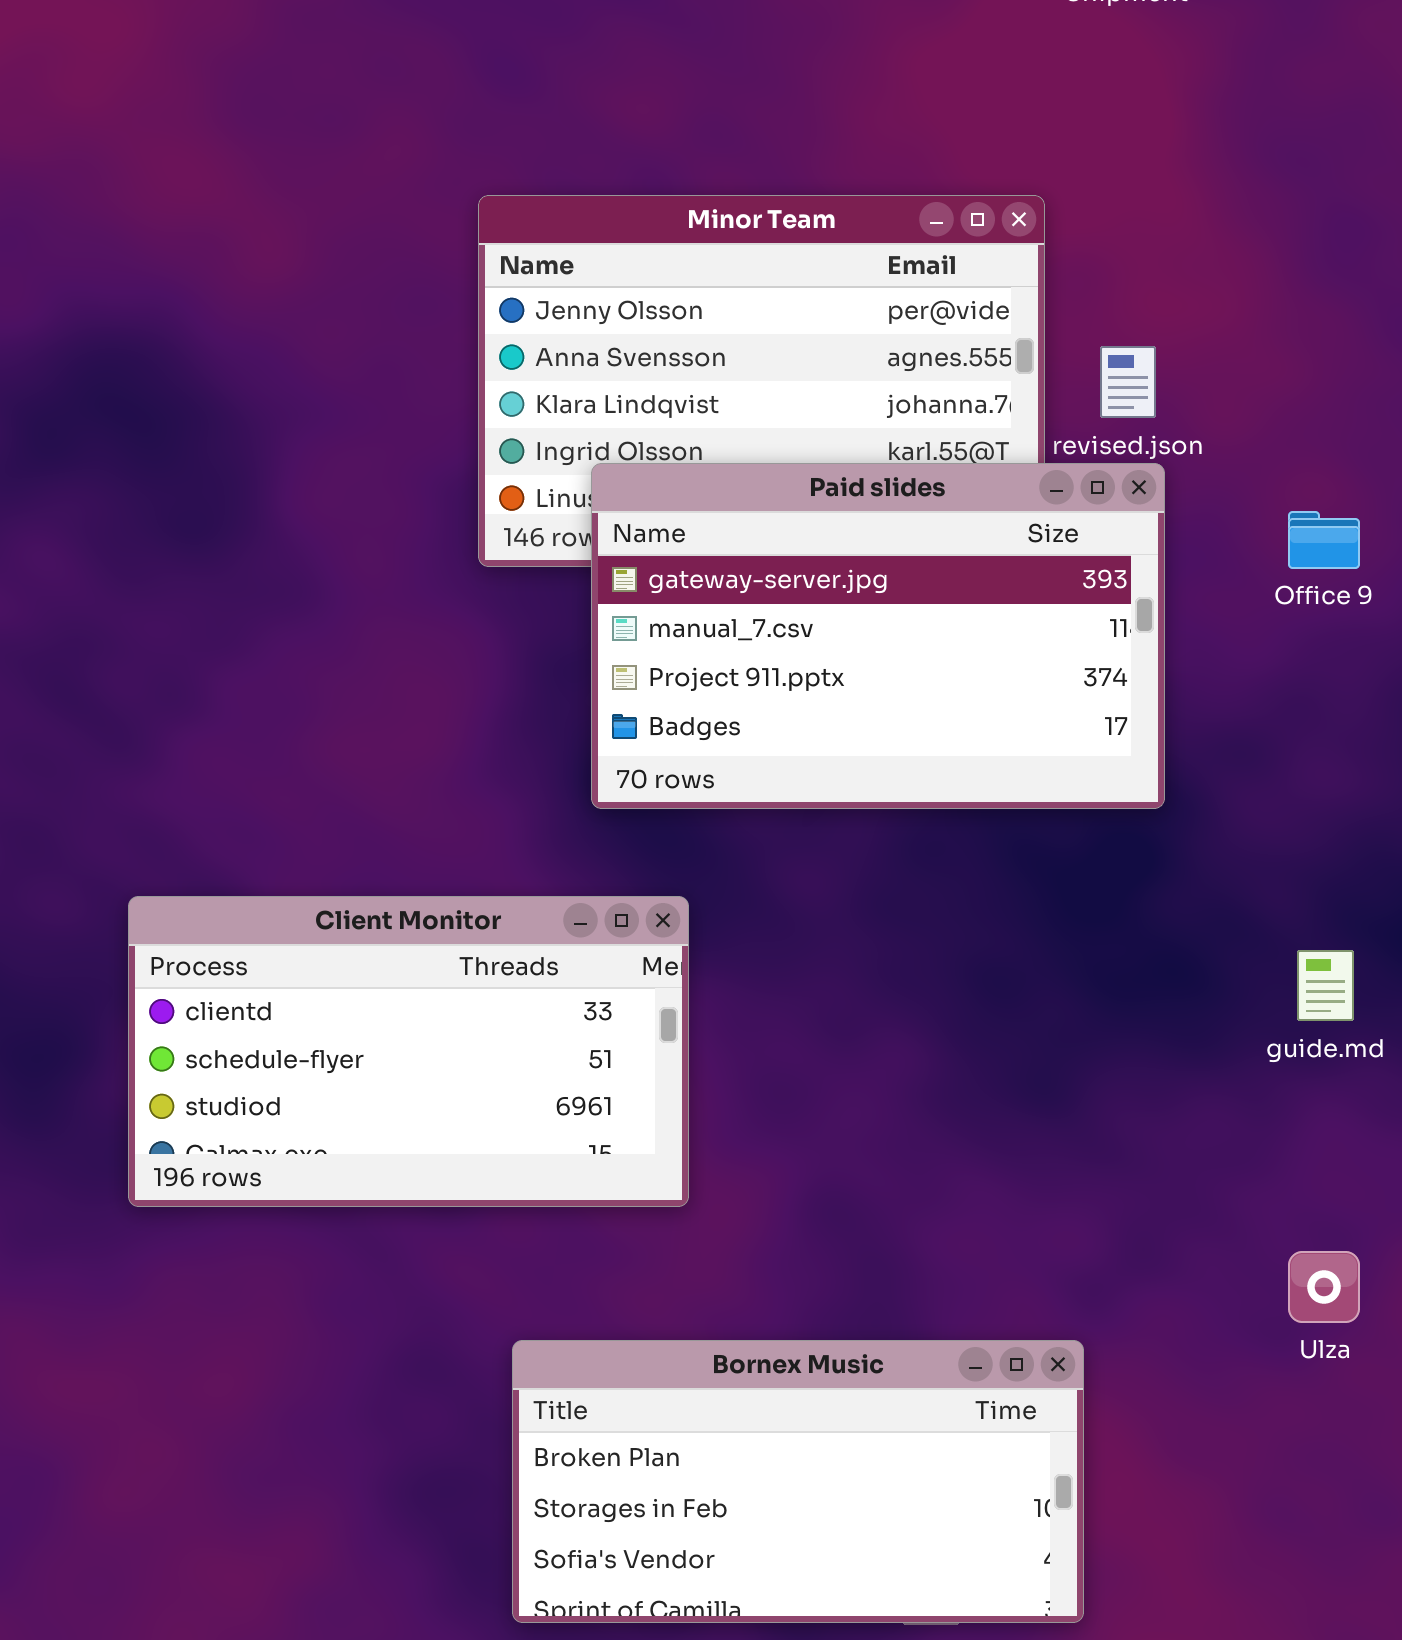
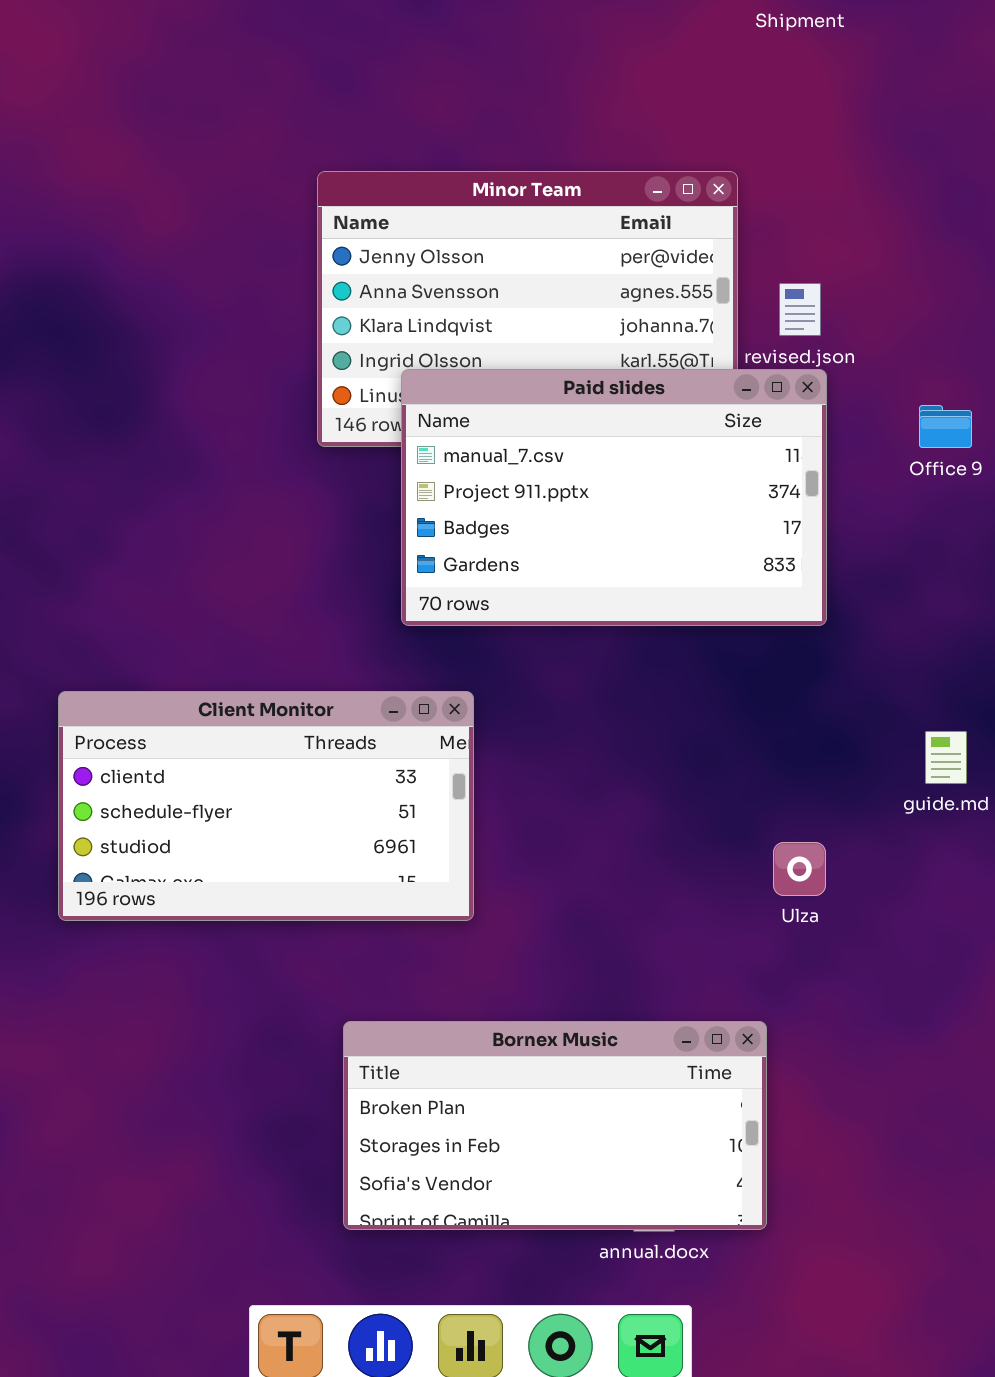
Paid slides: [591,463,1165,809] -> [401,369,827,626], scrolled down 1 row
Ulza: [1288,1251,1360,1323] -> [773,842,826,896], moved

